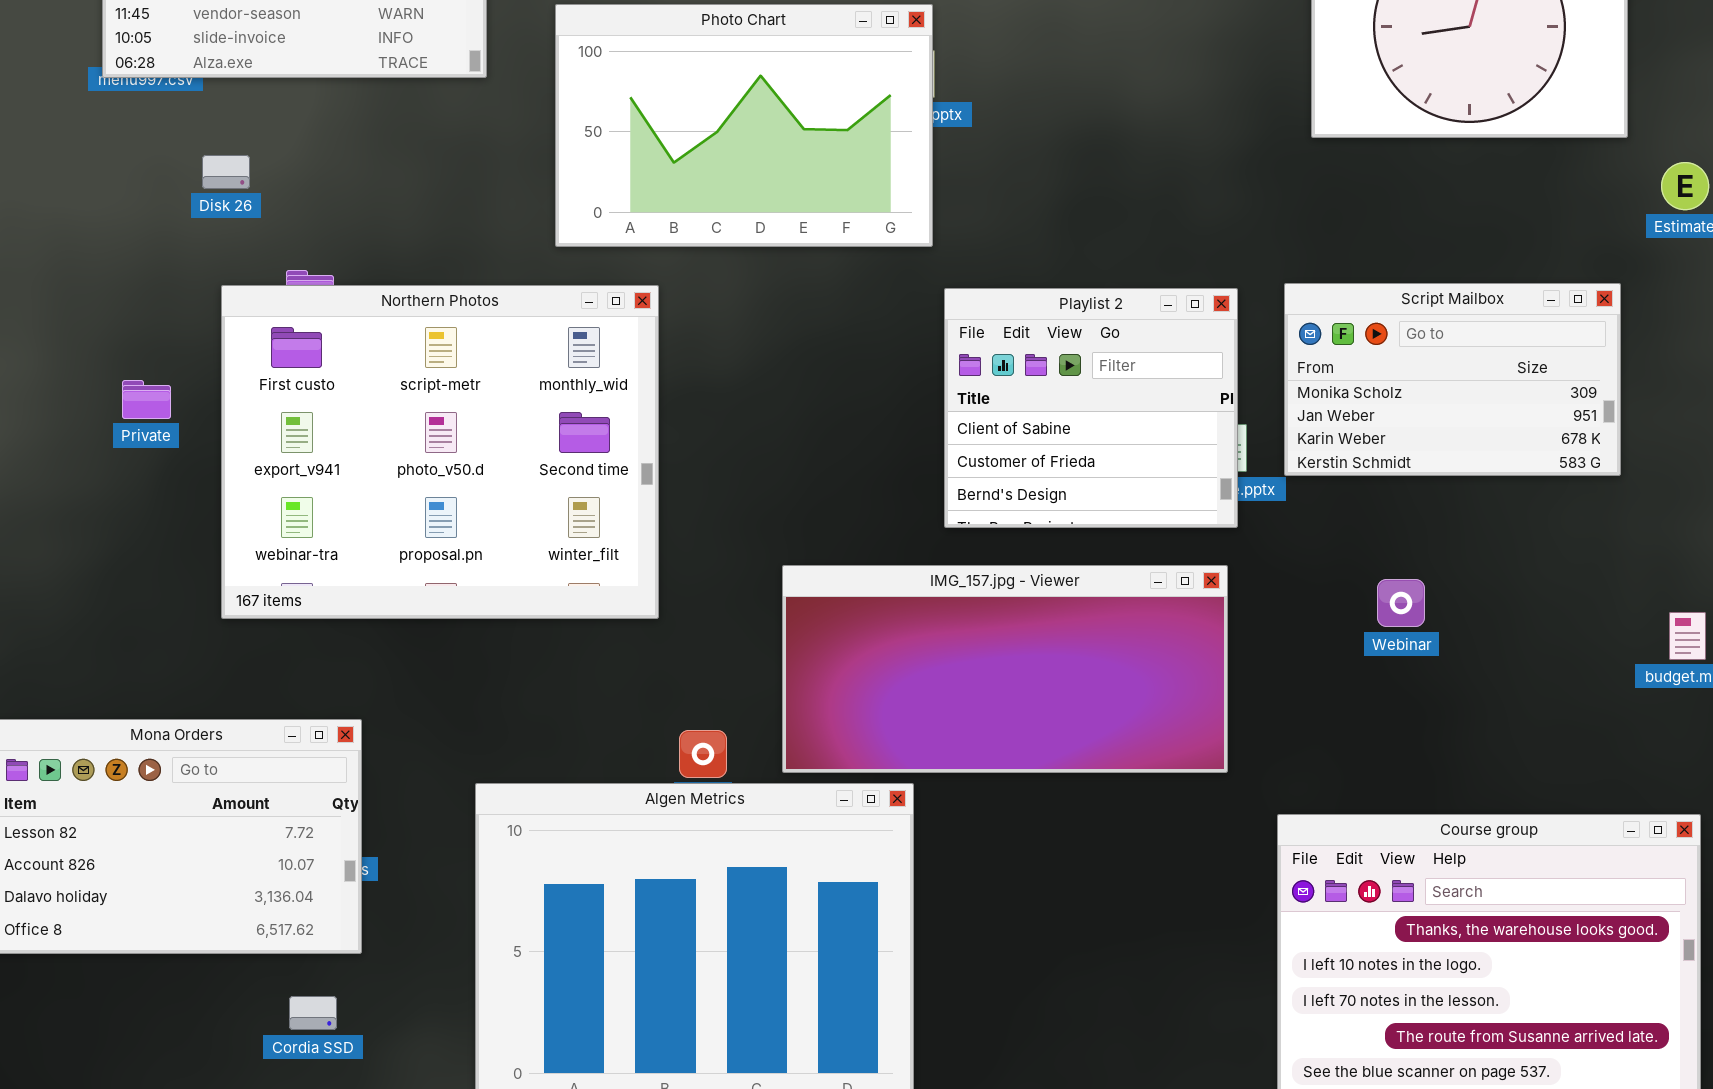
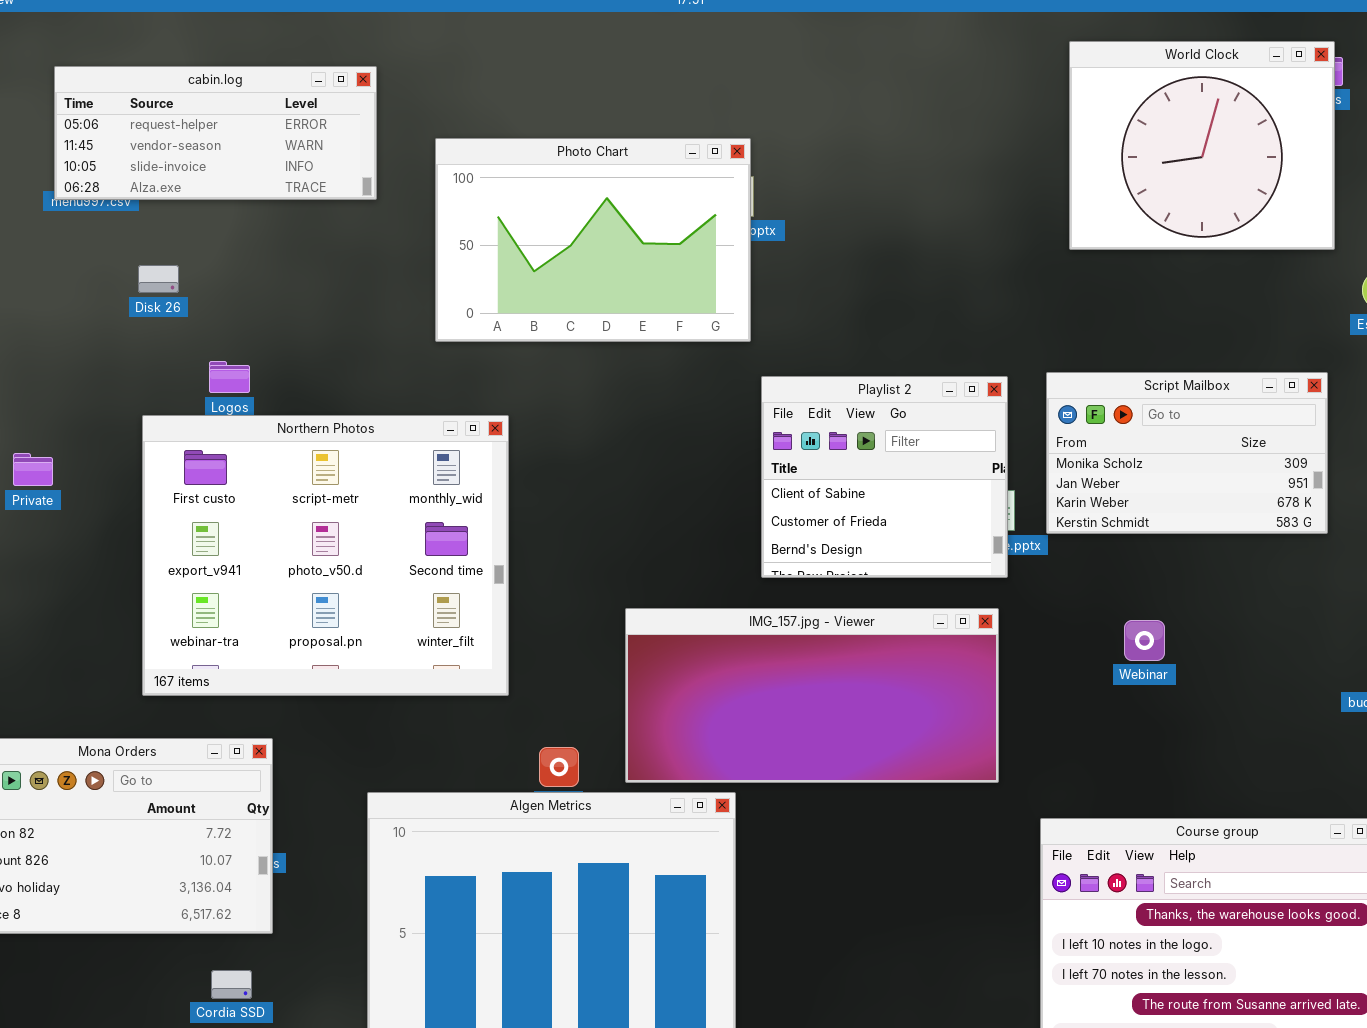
Northern Photos: [221,285,659,619] -> [142,415,509,696], moved
Private: [122,380,171,419] -> [13,453,53,486], moved

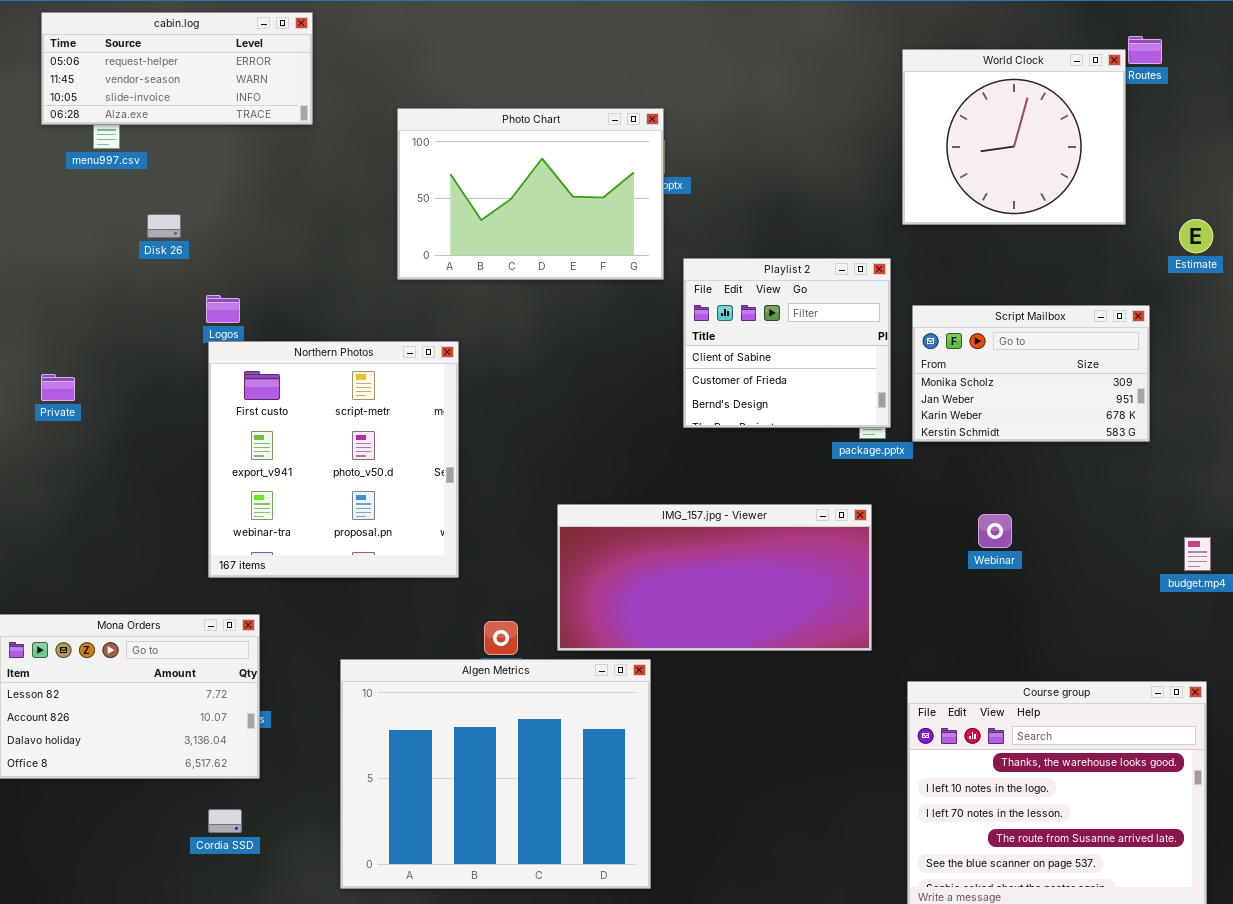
World Clock: [1069,41,1335,250] -> [902,49,1126,225], moved
cabin.log: [54,66,377,200] -> [41,12,313,125], moved
Playlist 2: [761,376,1008,578] -> [683,258,891,428], moved
Northern Photos: [142,415,509,696] -> [208,341,459,578], resized

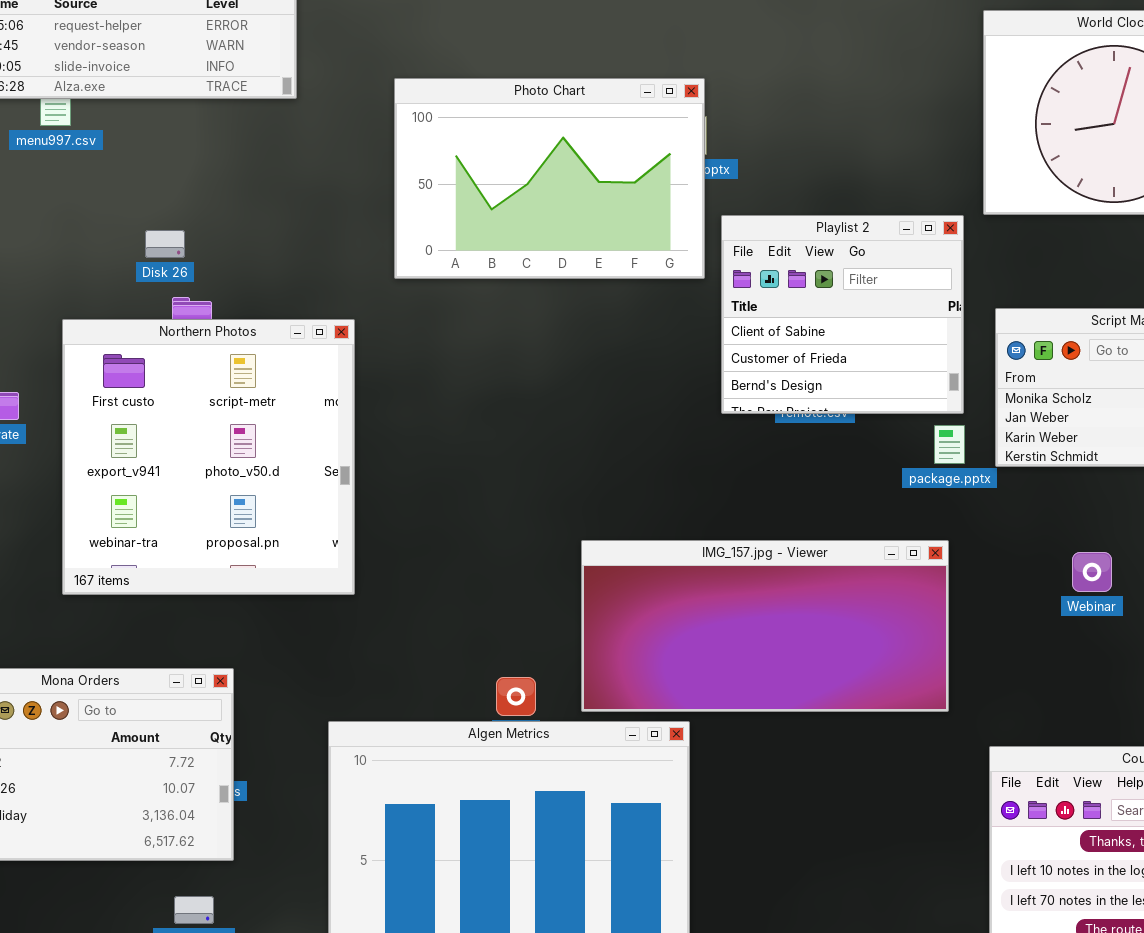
Disk 26: [147,214,181,238] -> [145,230,185,258], moved
Playlist 2: [683,258,891,428] -> [721,215,964,414], moved
Northern Photos: [208,341,459,578] -> [62,319,355,595], moved

